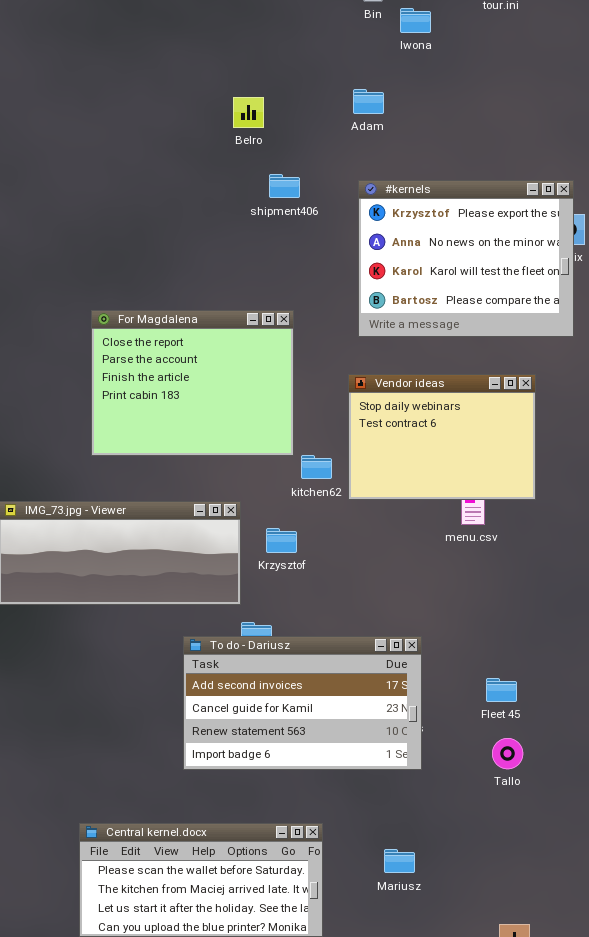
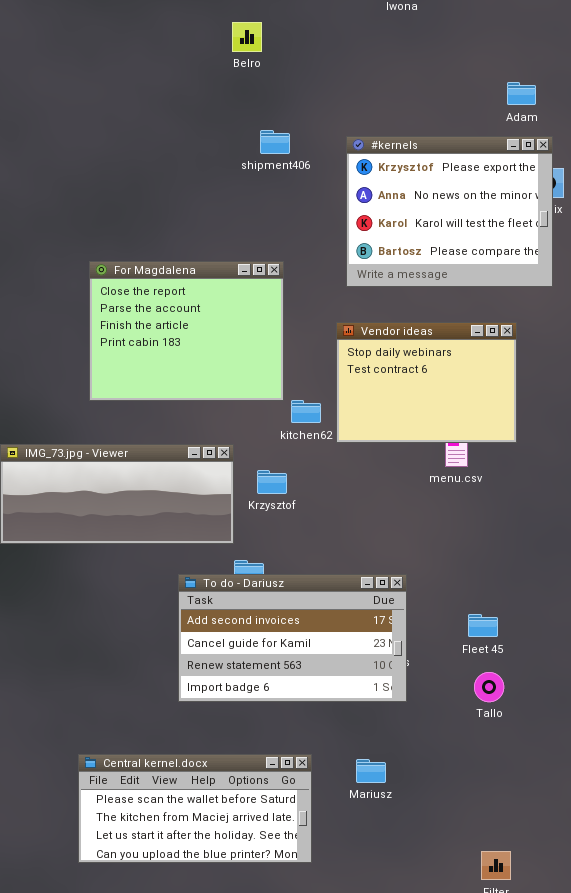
Adam: [353,89,384,114] -> [507,82,536,105], moved
Belro: [233,97,264,128] -> [232,22,262,52], moved
Mariusz: [384,849,415,873] -> [356,759,386,783], moved

